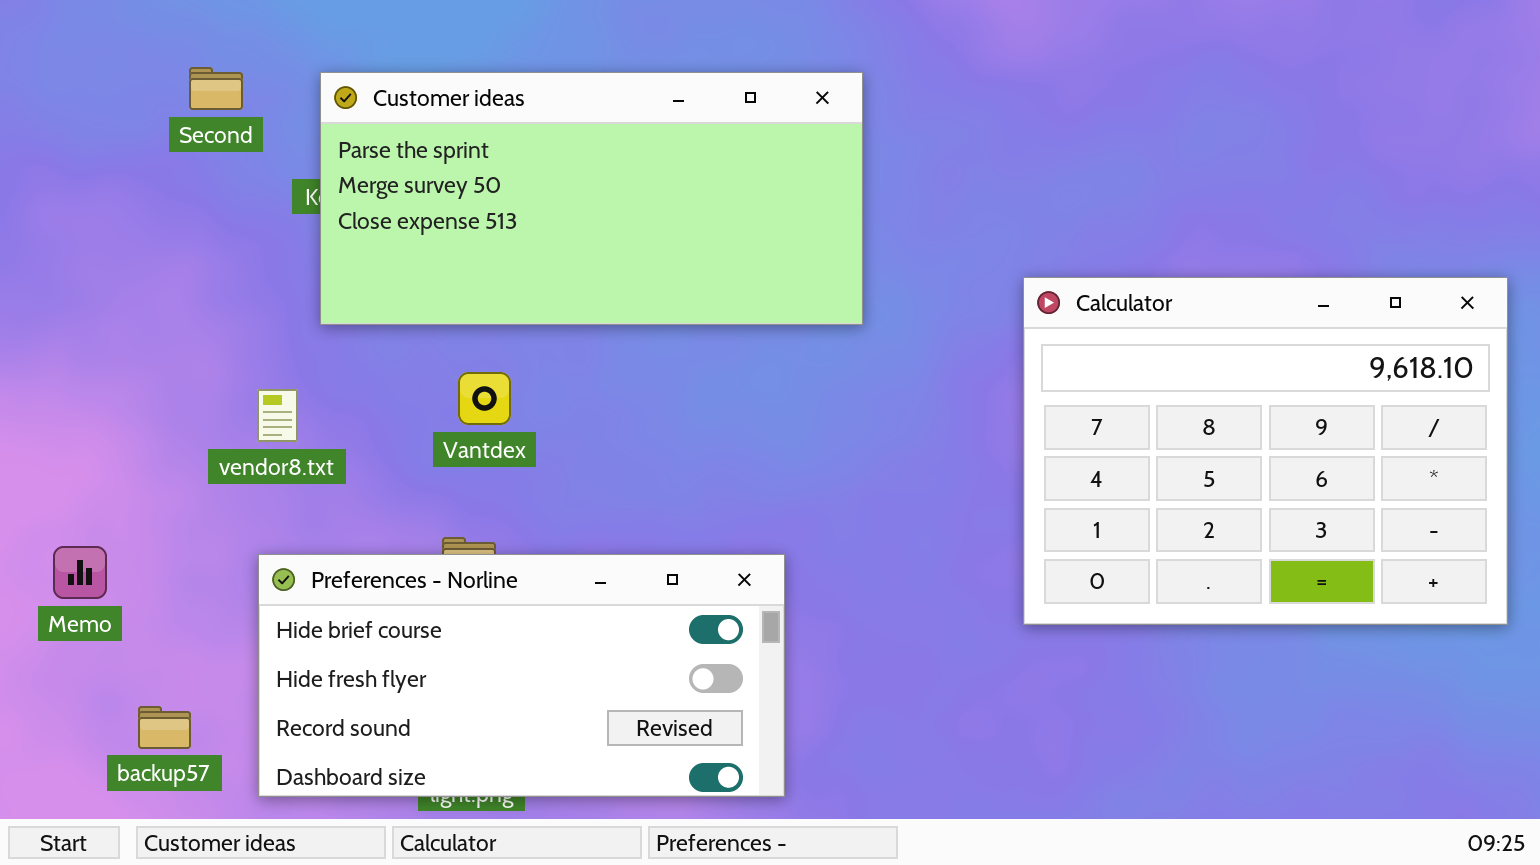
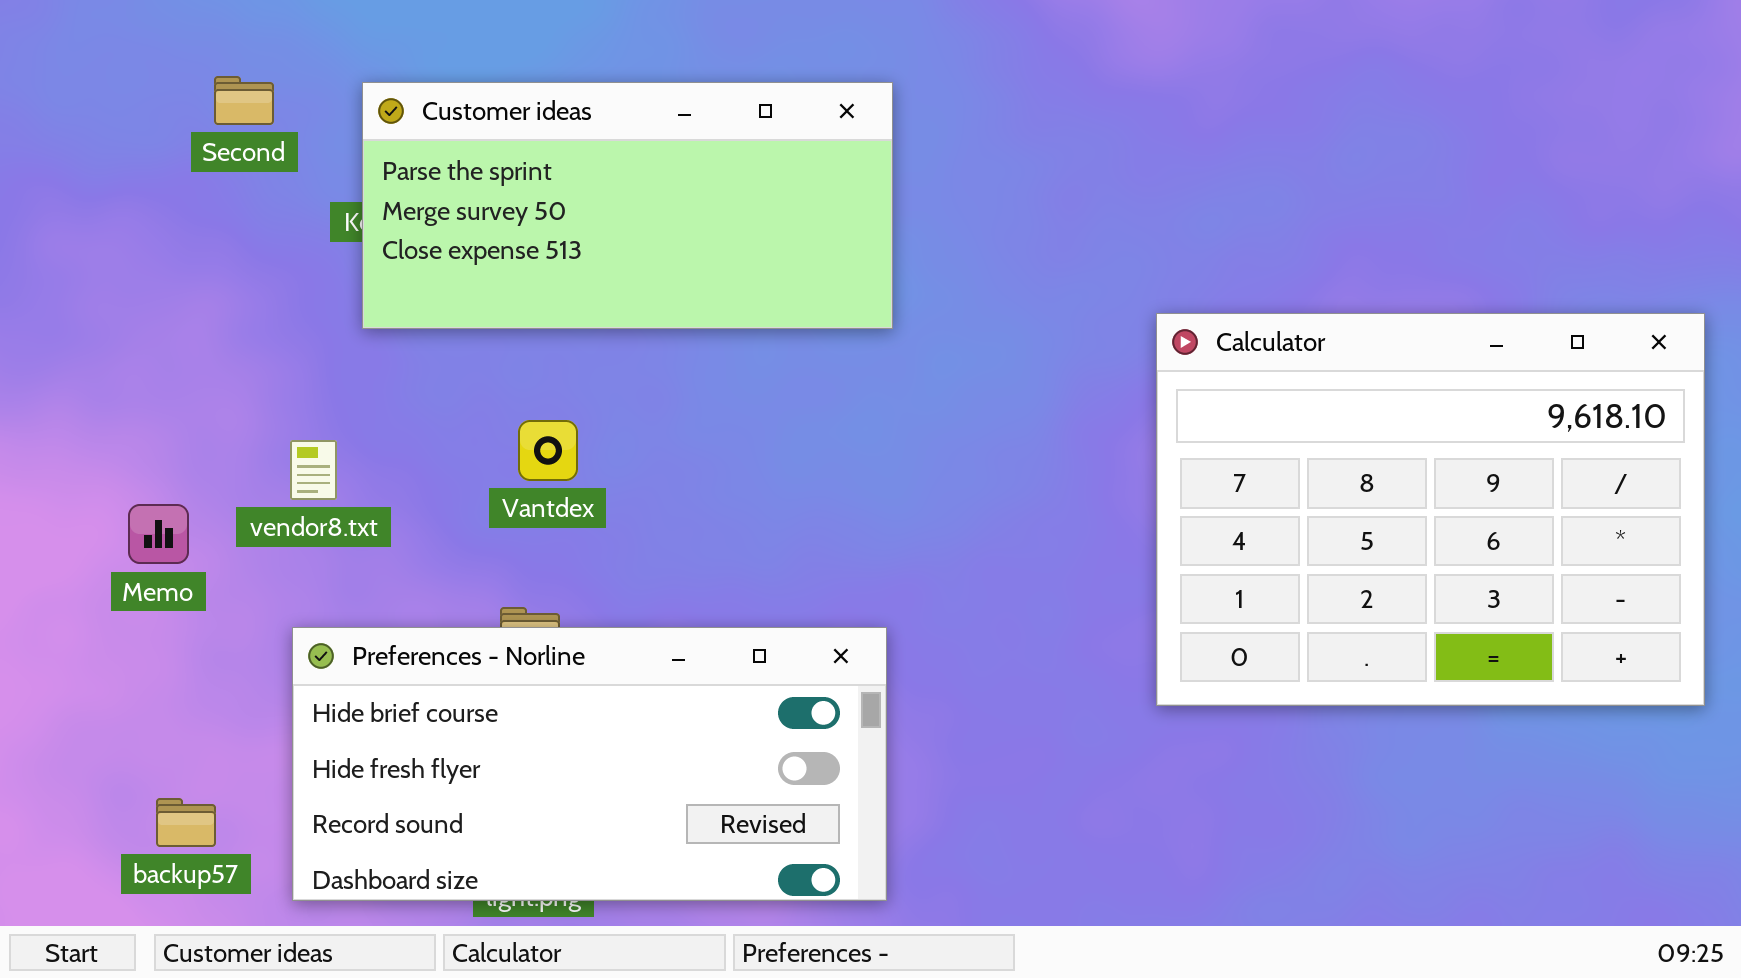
Customer ideas: [320,72,863,325] -> [362,82,893,329], resized
Memo: [53,546,107,599] -> [128,504,189,564], moved

